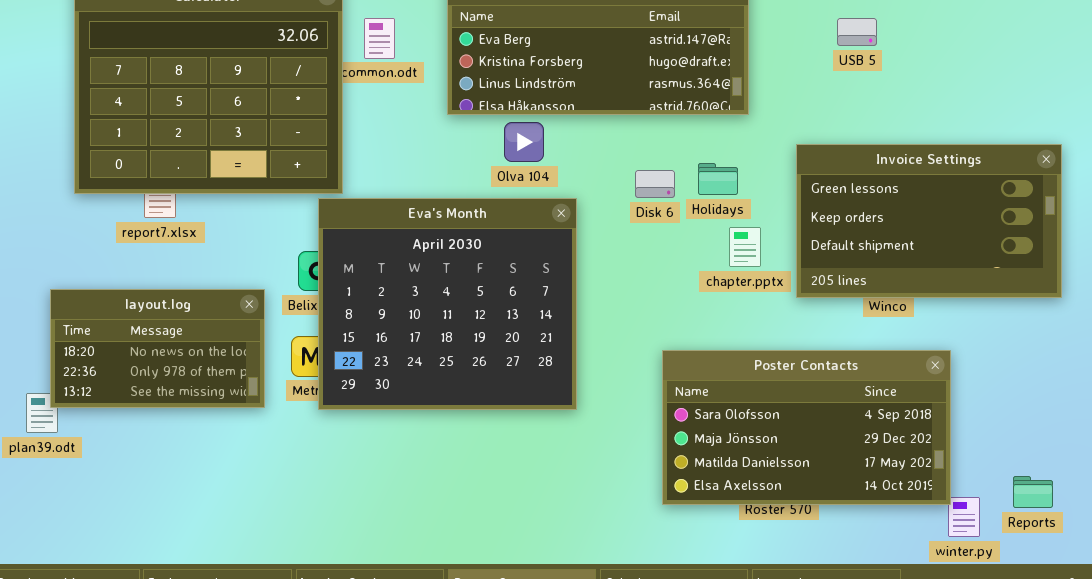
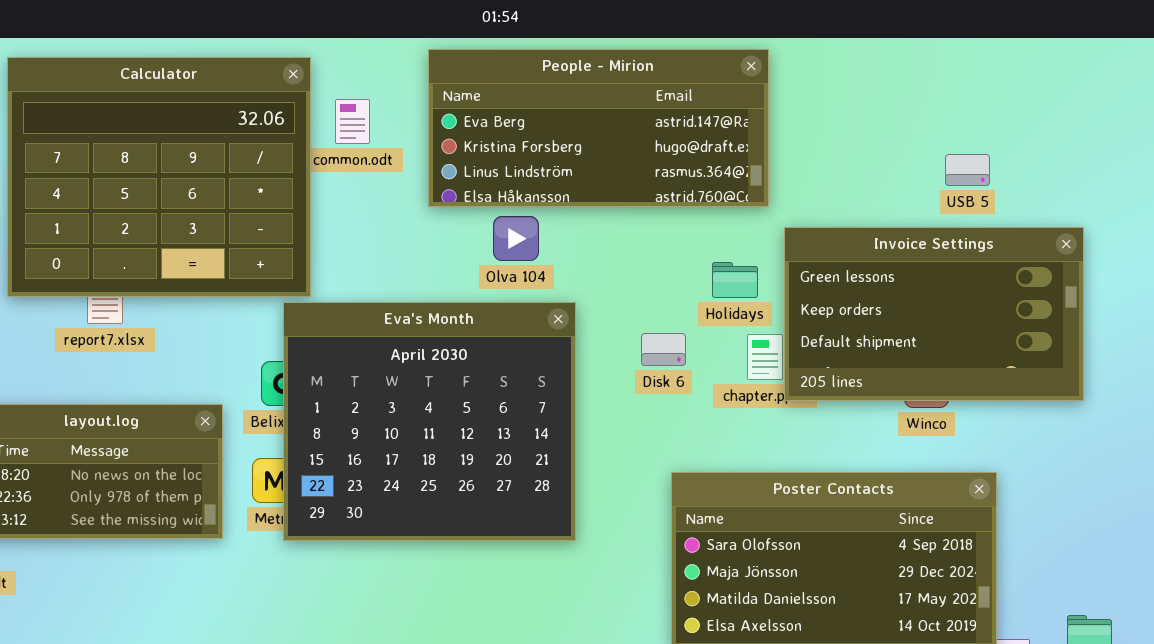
USB 5: [837,18,877,46] -> [945,154,990,186], moved
Invoice Settings: [796,144,1062,298] -> [784,227,1084,401], moved
Disk 6: [635,170,675,198] -> [641,333,686,366], moved

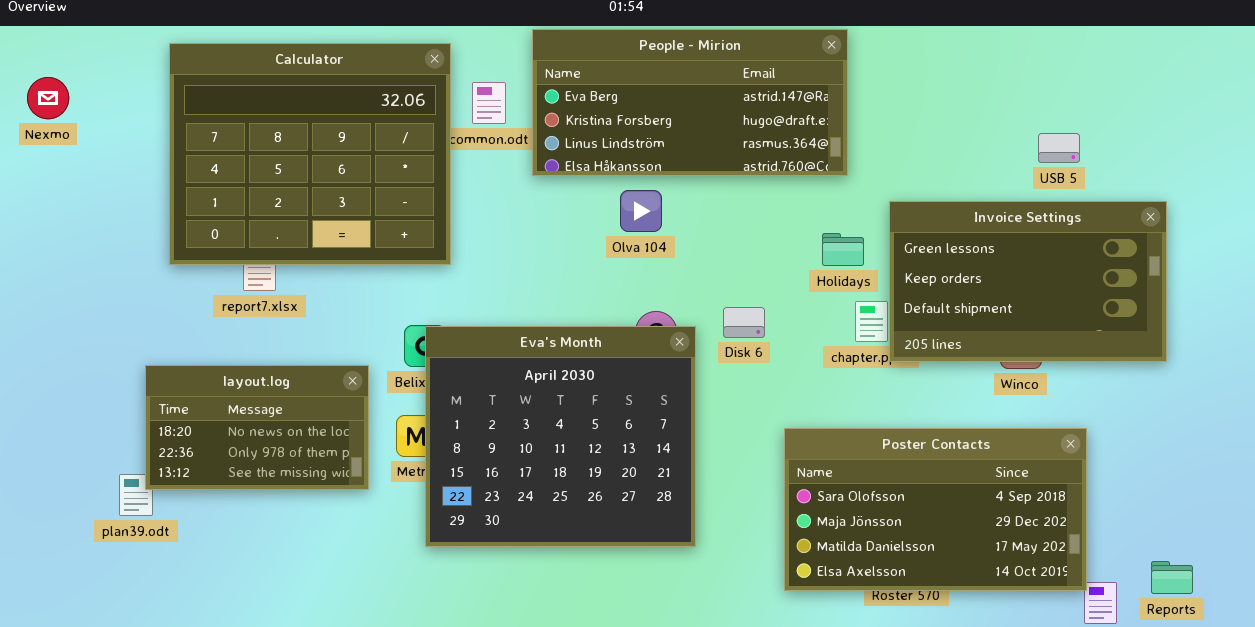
People - Mirion: [428,49,769,207] -> [532,29,848,176], moved
Eva's Month: [283,302,576,541] -> [425,326,696,547], moved
Disk 6: [641,333,686,366] -> [723,307,765,338], moved

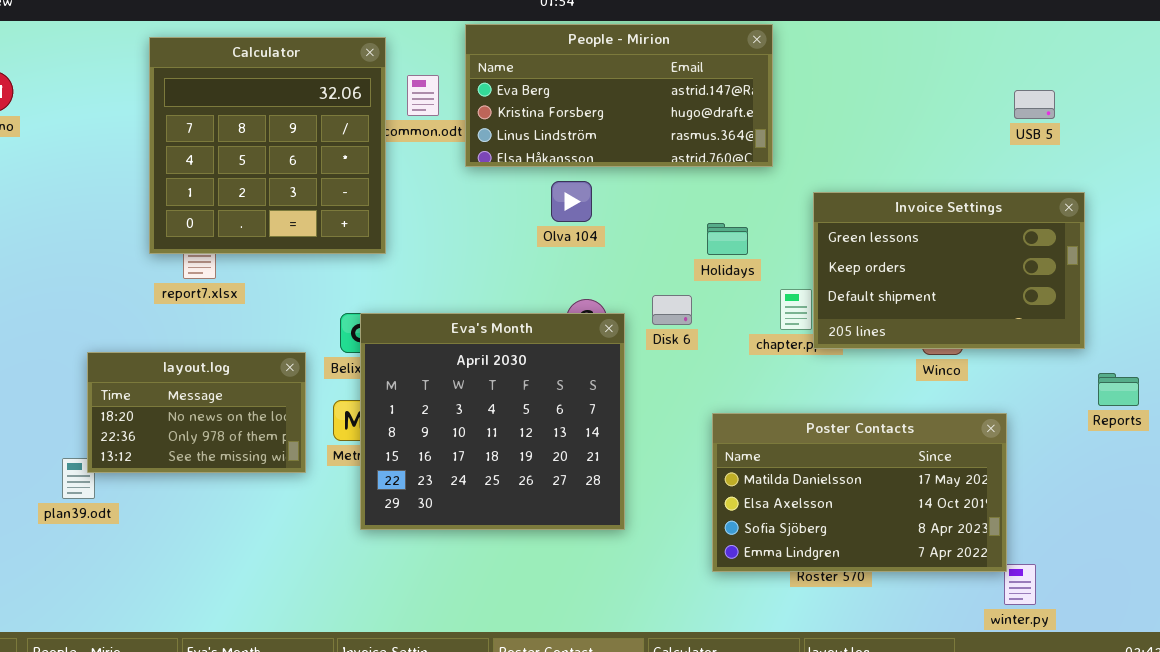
Calculator: [169,43,451,265] -> [149,37,386,254], resized
USB 5: [1038,133,1080,163] -> [1014,90,1055,119], moved
Holidays: [822,233,864,266] -> [707,223,748,255], moved
Poster Contacts: [784,428,1087,591] -> [712,413,1007,572], scrolled down 2 rows
Reports: [1151,561,1193,594] -> [1098,373,1139,406], moved

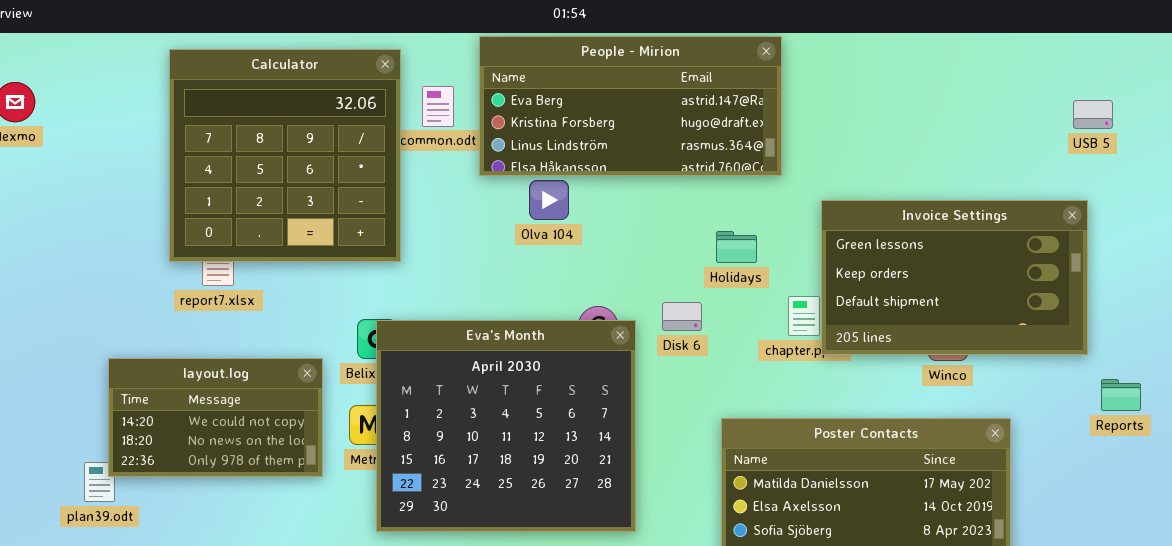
USB 5: [1014,90,1055,119] -> [1073,100,1113,129], moved
Olva 104: [551,181,592,222] -> [529,180,569,220], moved
layout.log: [87,352,306,473] -> [108,358,323,477], scrolled up 1 row

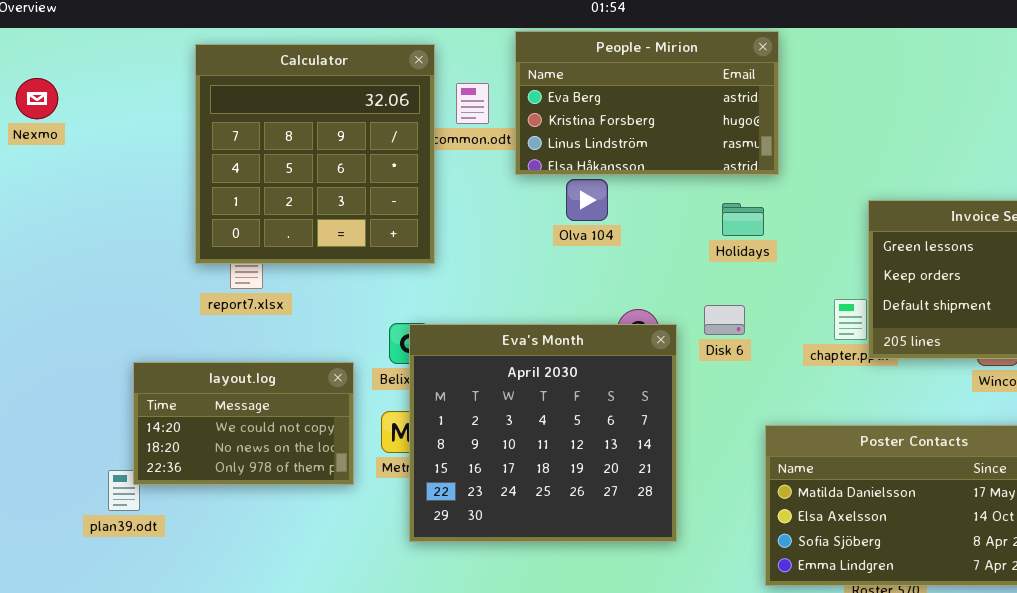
People - Mirion: [479,36,782,176] -> [515,31,779,175], resized
Holidays: [716,231,757,263] -> [722,203,764,236], moved

